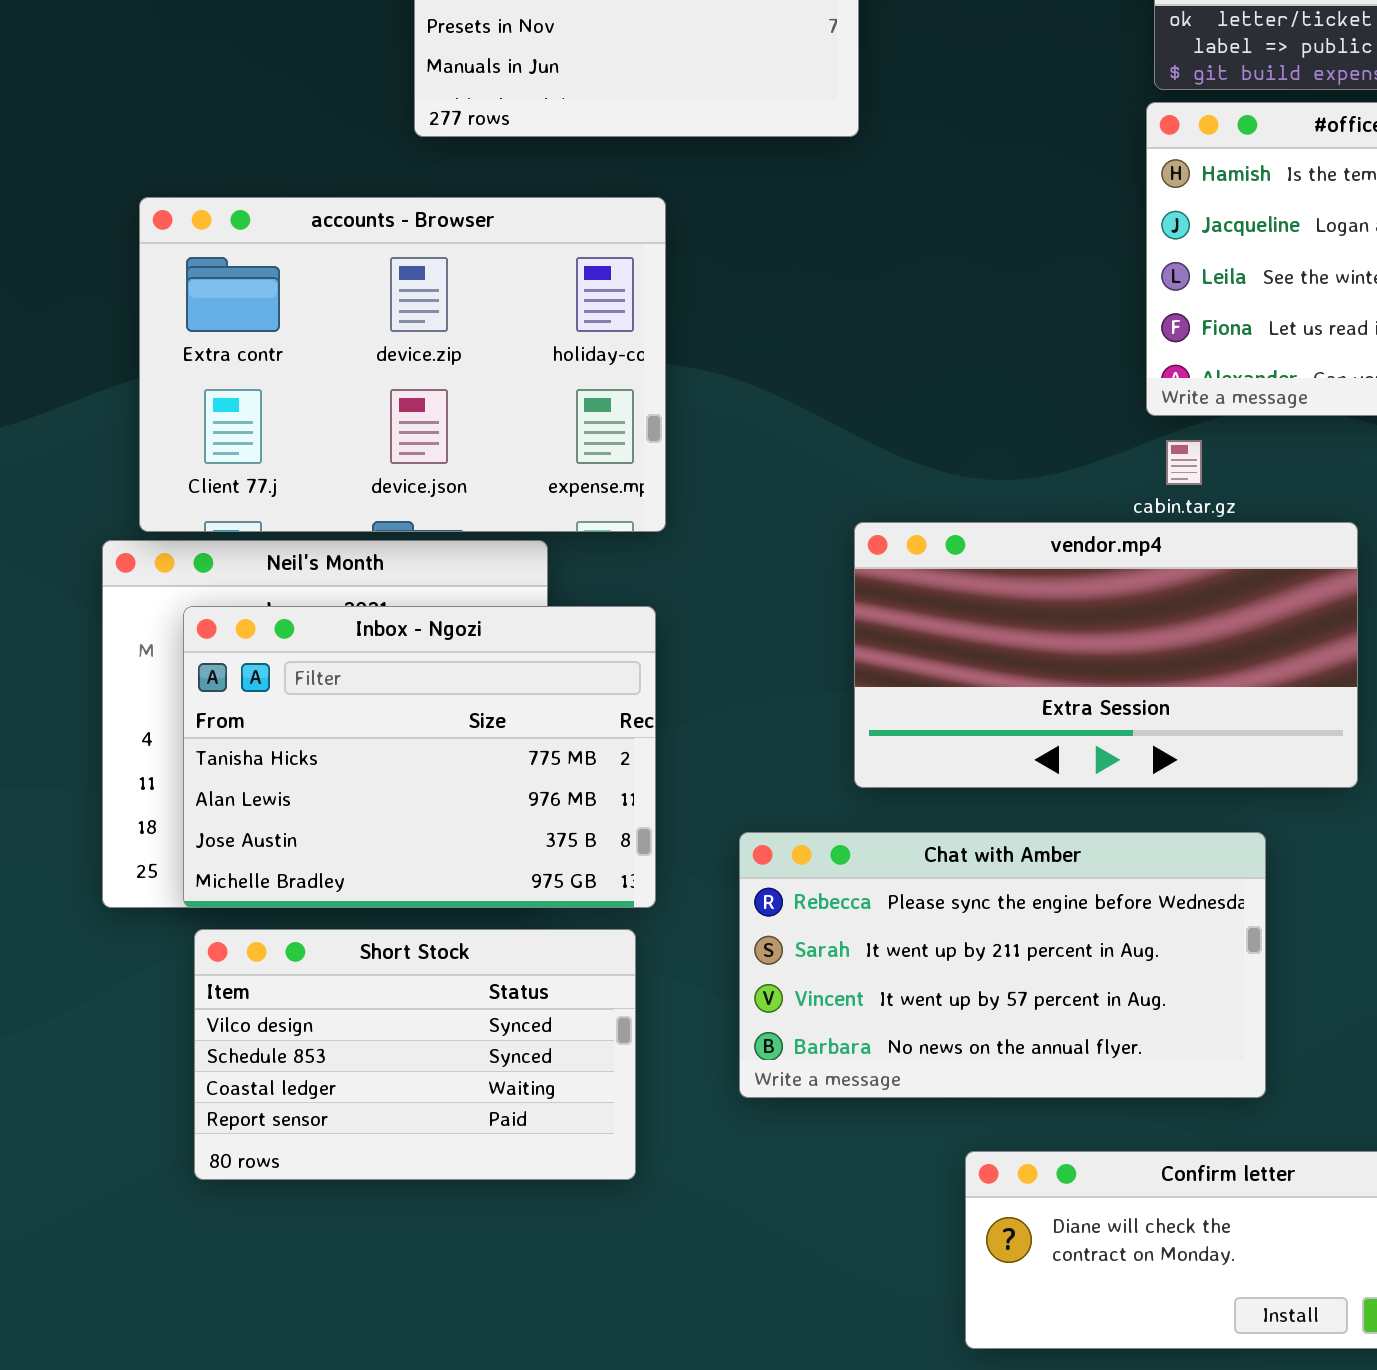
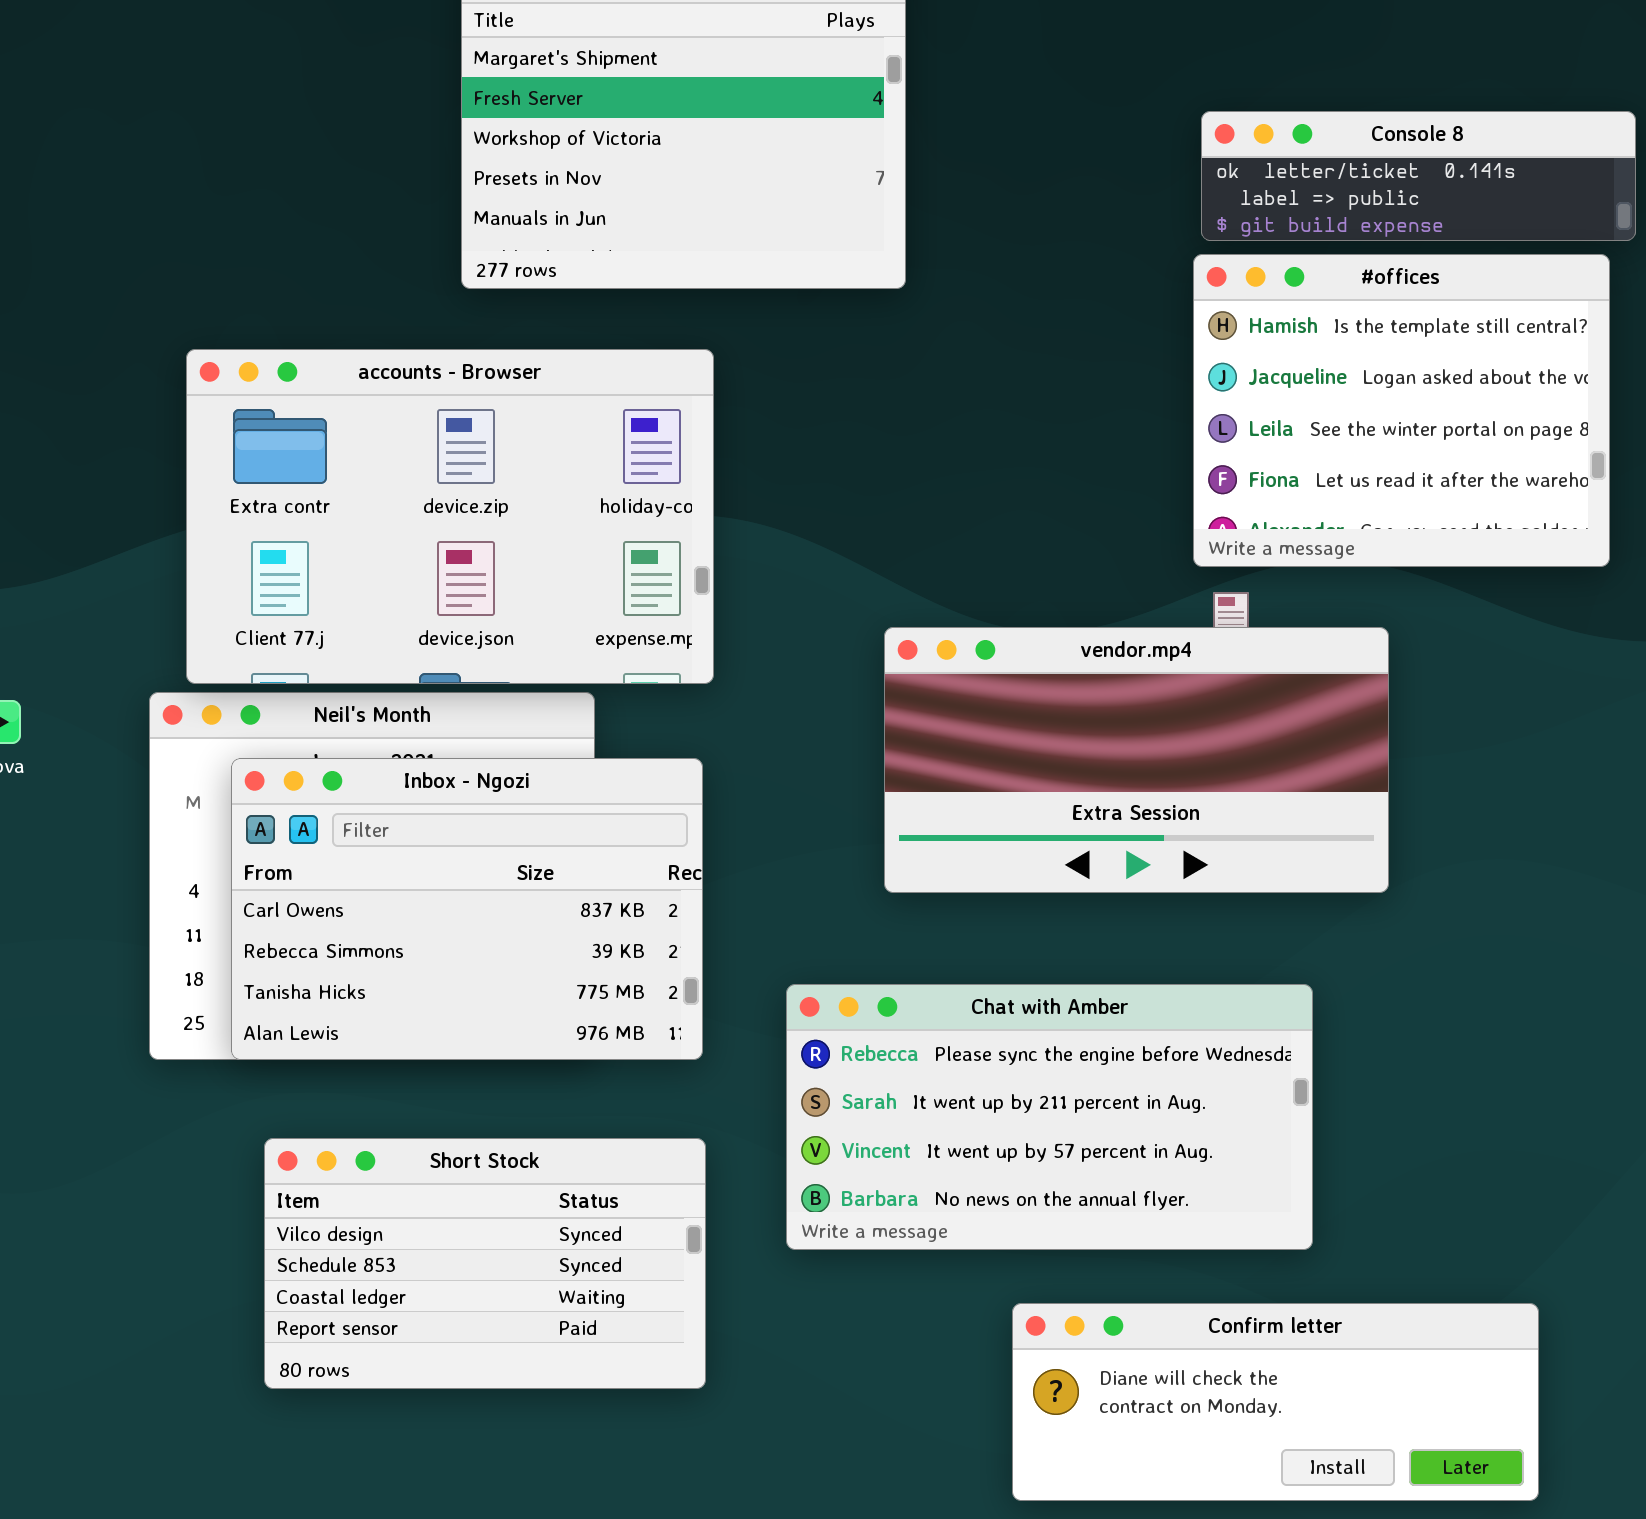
vendor.mp4: [854,522,1358,788] -> [884,627,1389,893], moved
Inbox - Ngozi: [183,606,656,908] -> [231,758,703,1060], scrolled up 2 rows
Short Stock: [194,929,636,1180] -> [264,1138,706,1389], moved

